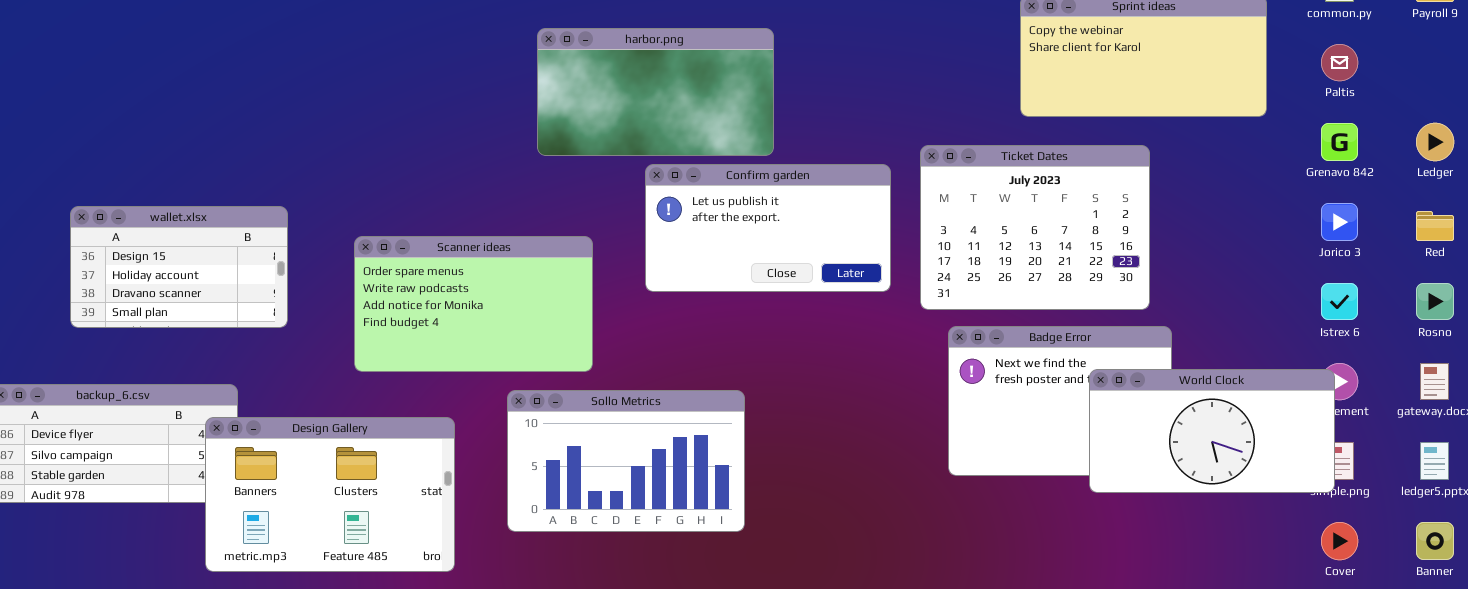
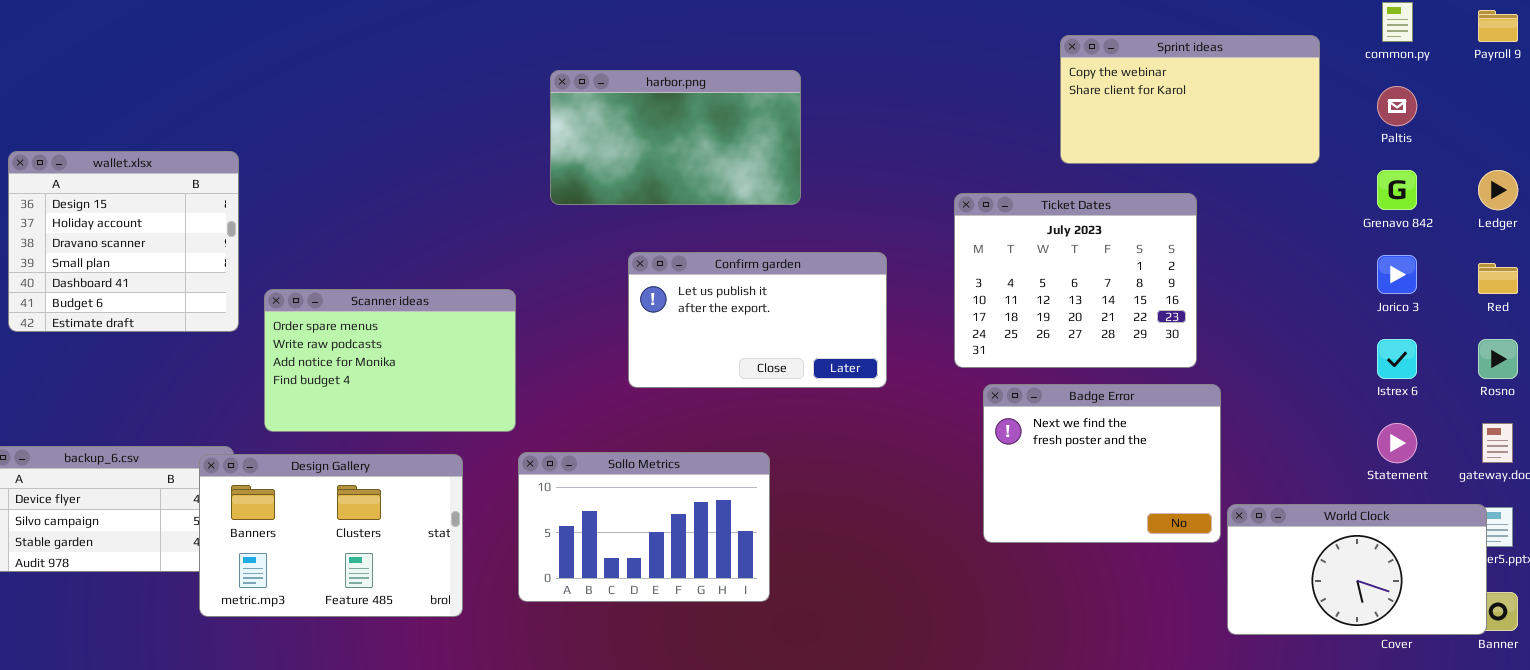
Confirm garden: [645,164,891,292] -> [628,252,887,388], moved
wallet.xlsx: [70,206,288,328] -> [8,151,239,332], moved, resized
Scanner ideas: [354,236,593,372] -> [264,289,516,432], moved
World Clock: [1089,369,1335,493] -> [1227,504,1487,635], moved
Design Gallery: [205,417,455,572] -> [199,454,463,617], moved

